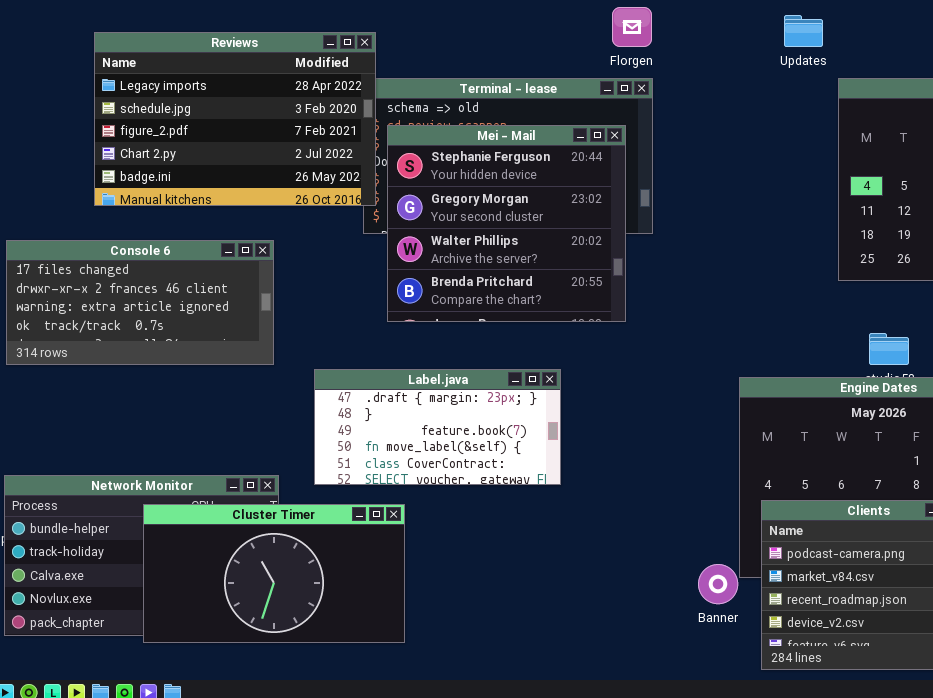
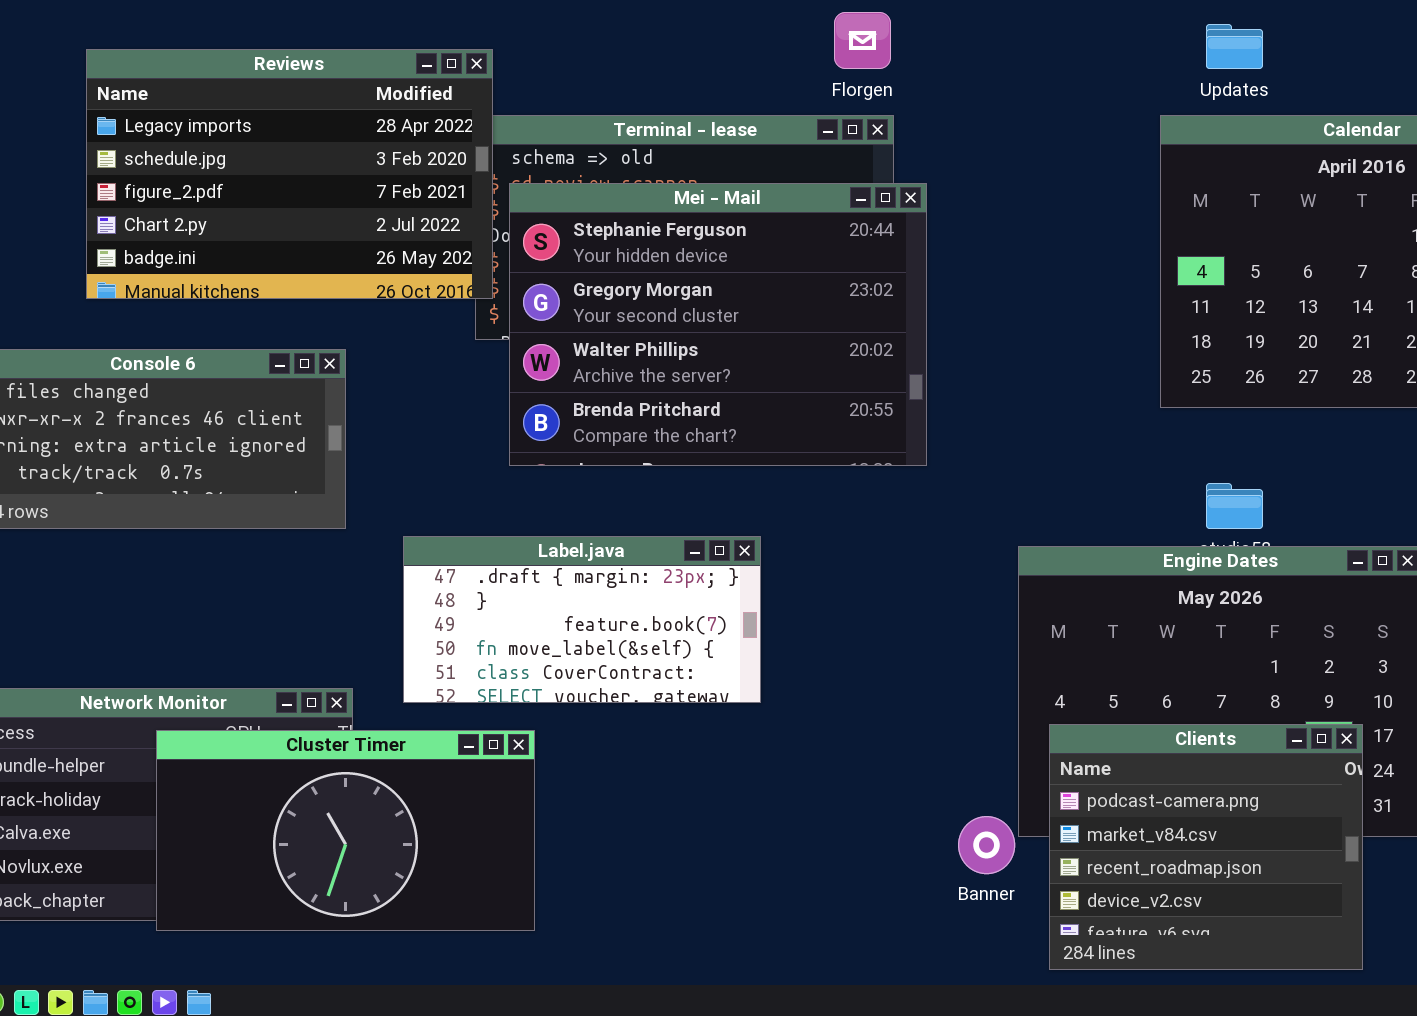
Updates: [784,15,823,47] -> [1206,24,1263,69], moved
Mei - Mail: [387,125,626,322] -> [509,183,927,466], resized

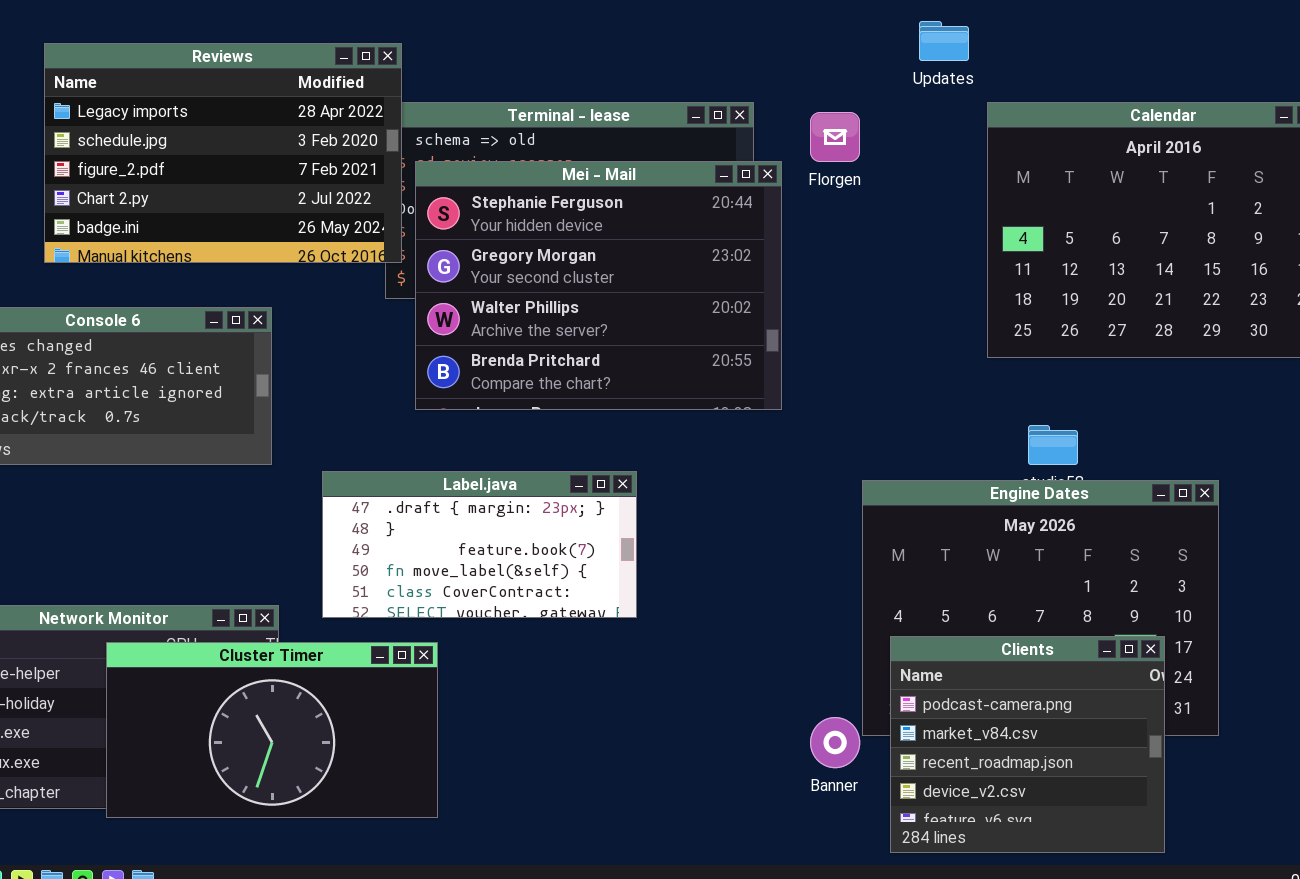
Florgen: [834,12,891,69] -> [810,112,860,162], moved
Updates: [1206,24,1263,69] -> [919,21,969,61], moved

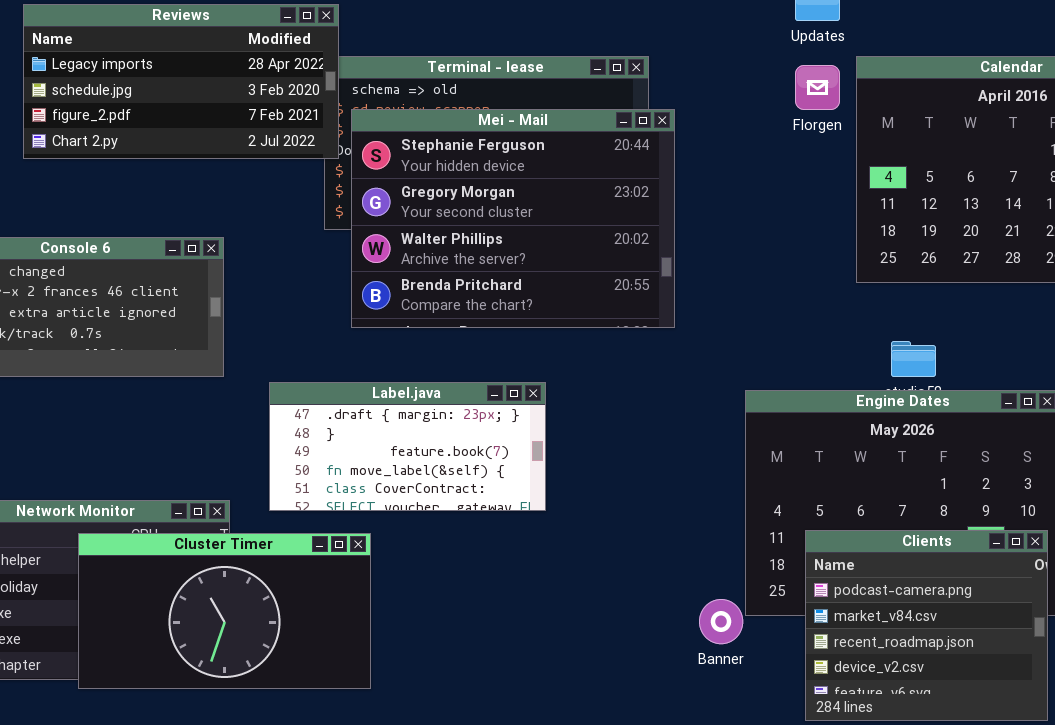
Reviews: [44,43,402,263] -> [23,4,339,159], resized
Florgen: [810,112,860,162] -> [795,65,840,110], moved
Clients: [890,636,1165,853] -> [805,530,1048,721], moved

